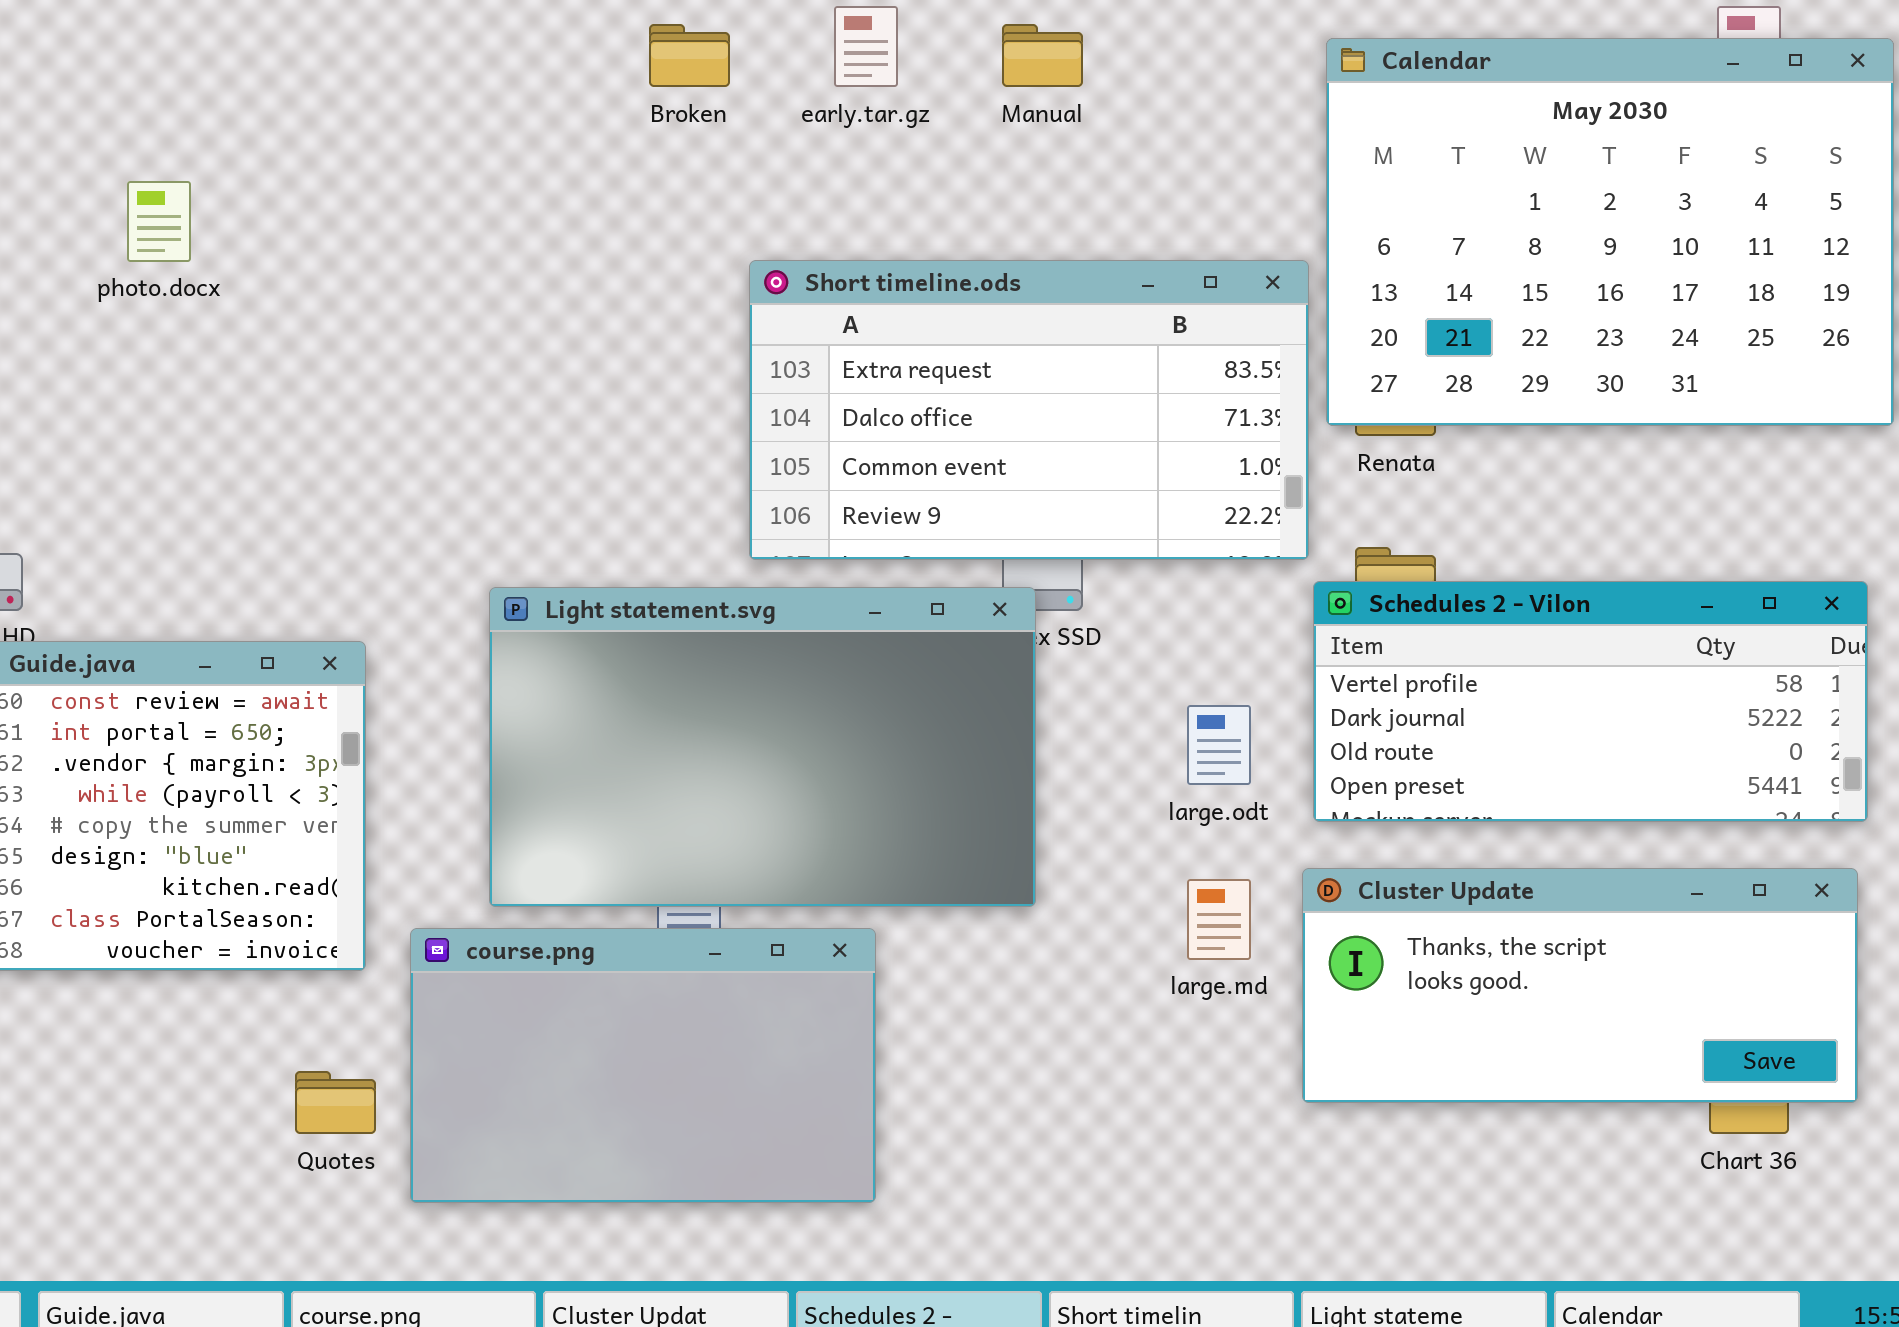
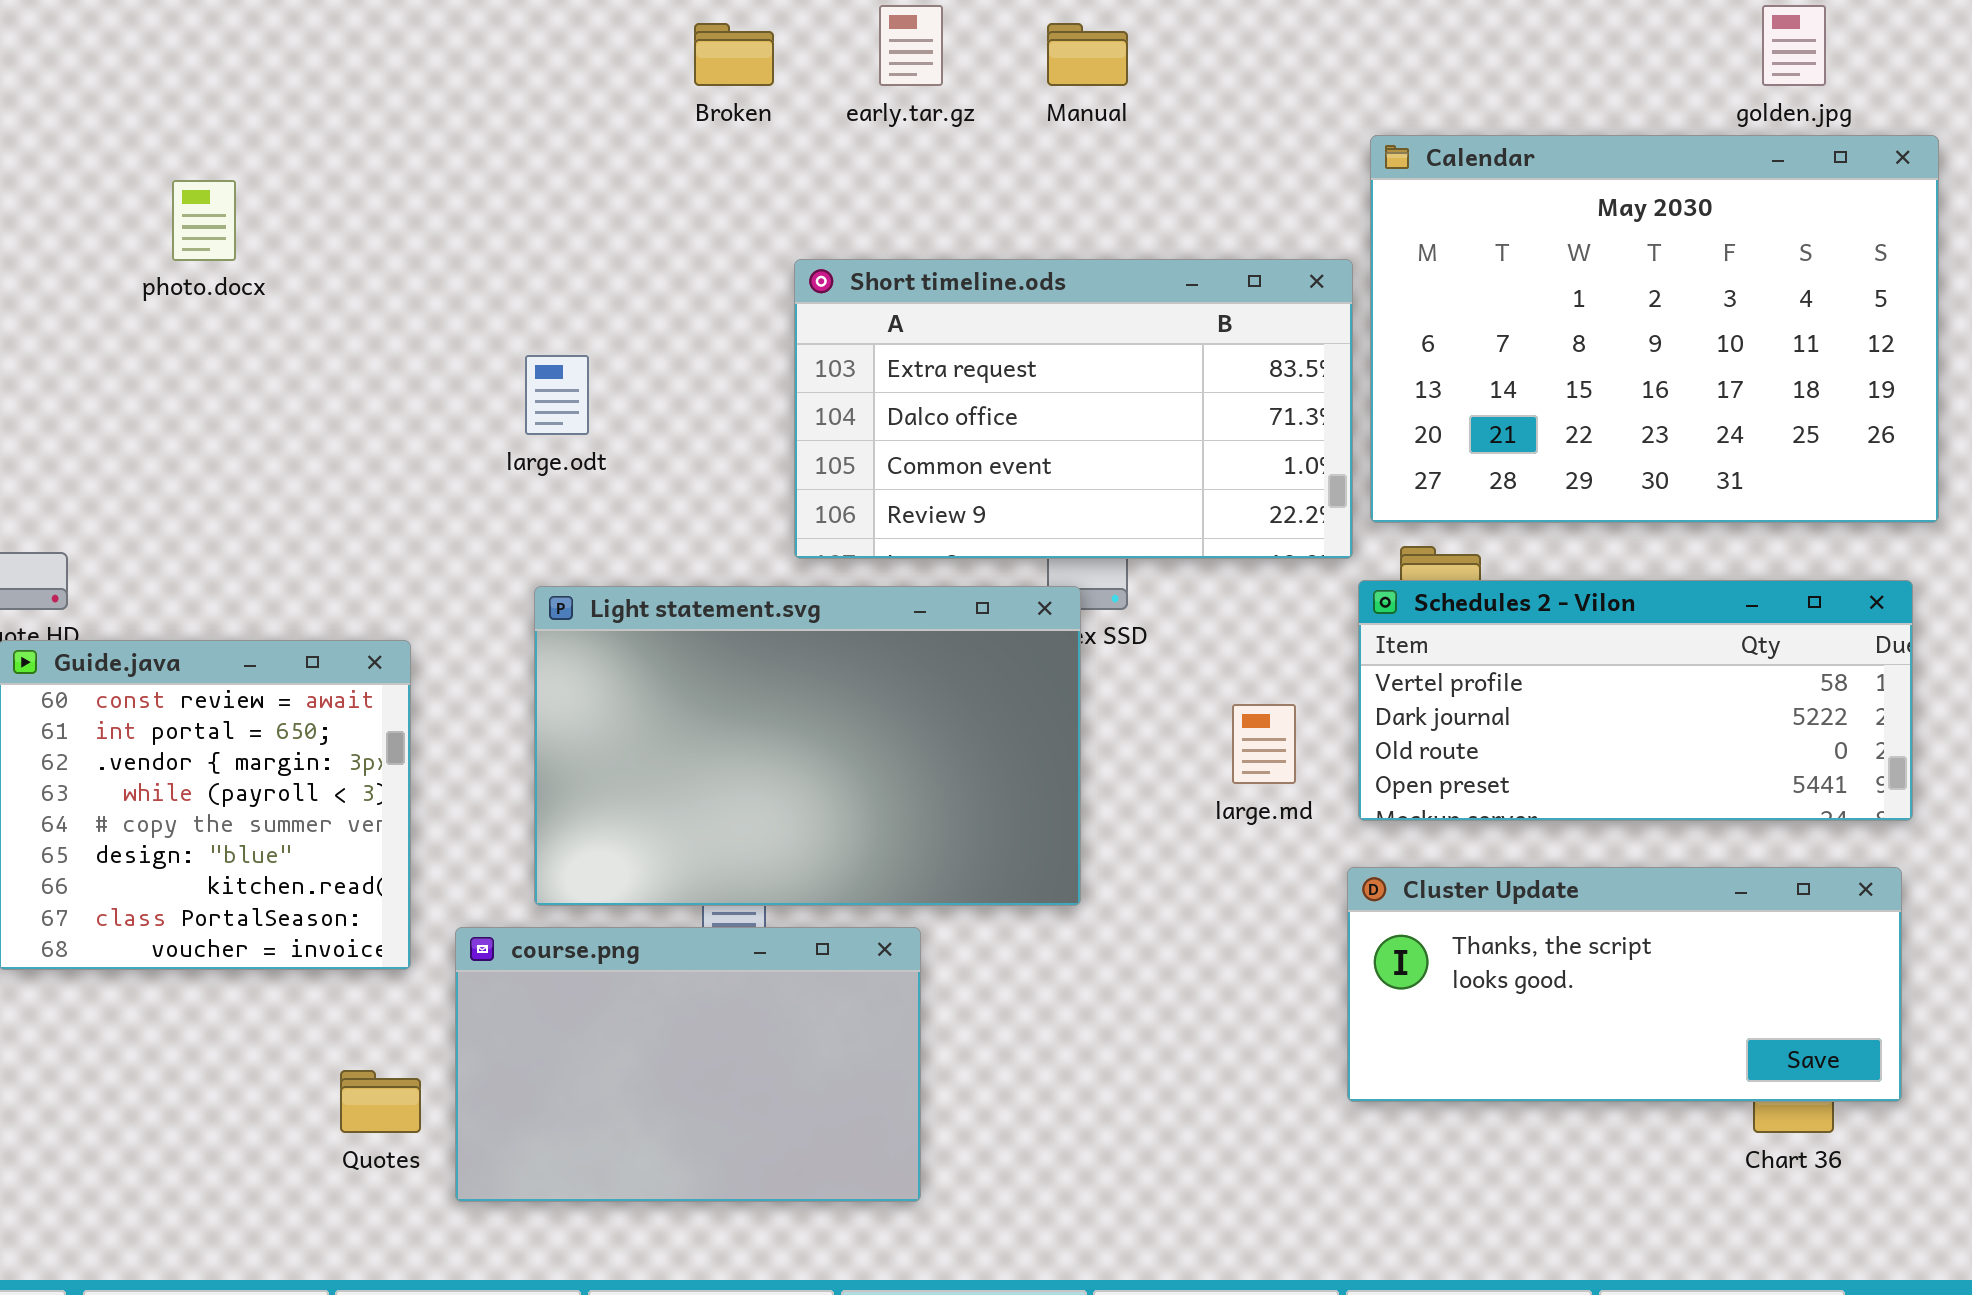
Calendar: [1326,38,1894,426] -> [1370,135,1939,523], moved
large.odt: [1187,705,1251,785] -> [525,355,589,435], moved
large.md: [1187,879,1251,960] -> [1232,704,1296,784], moved

